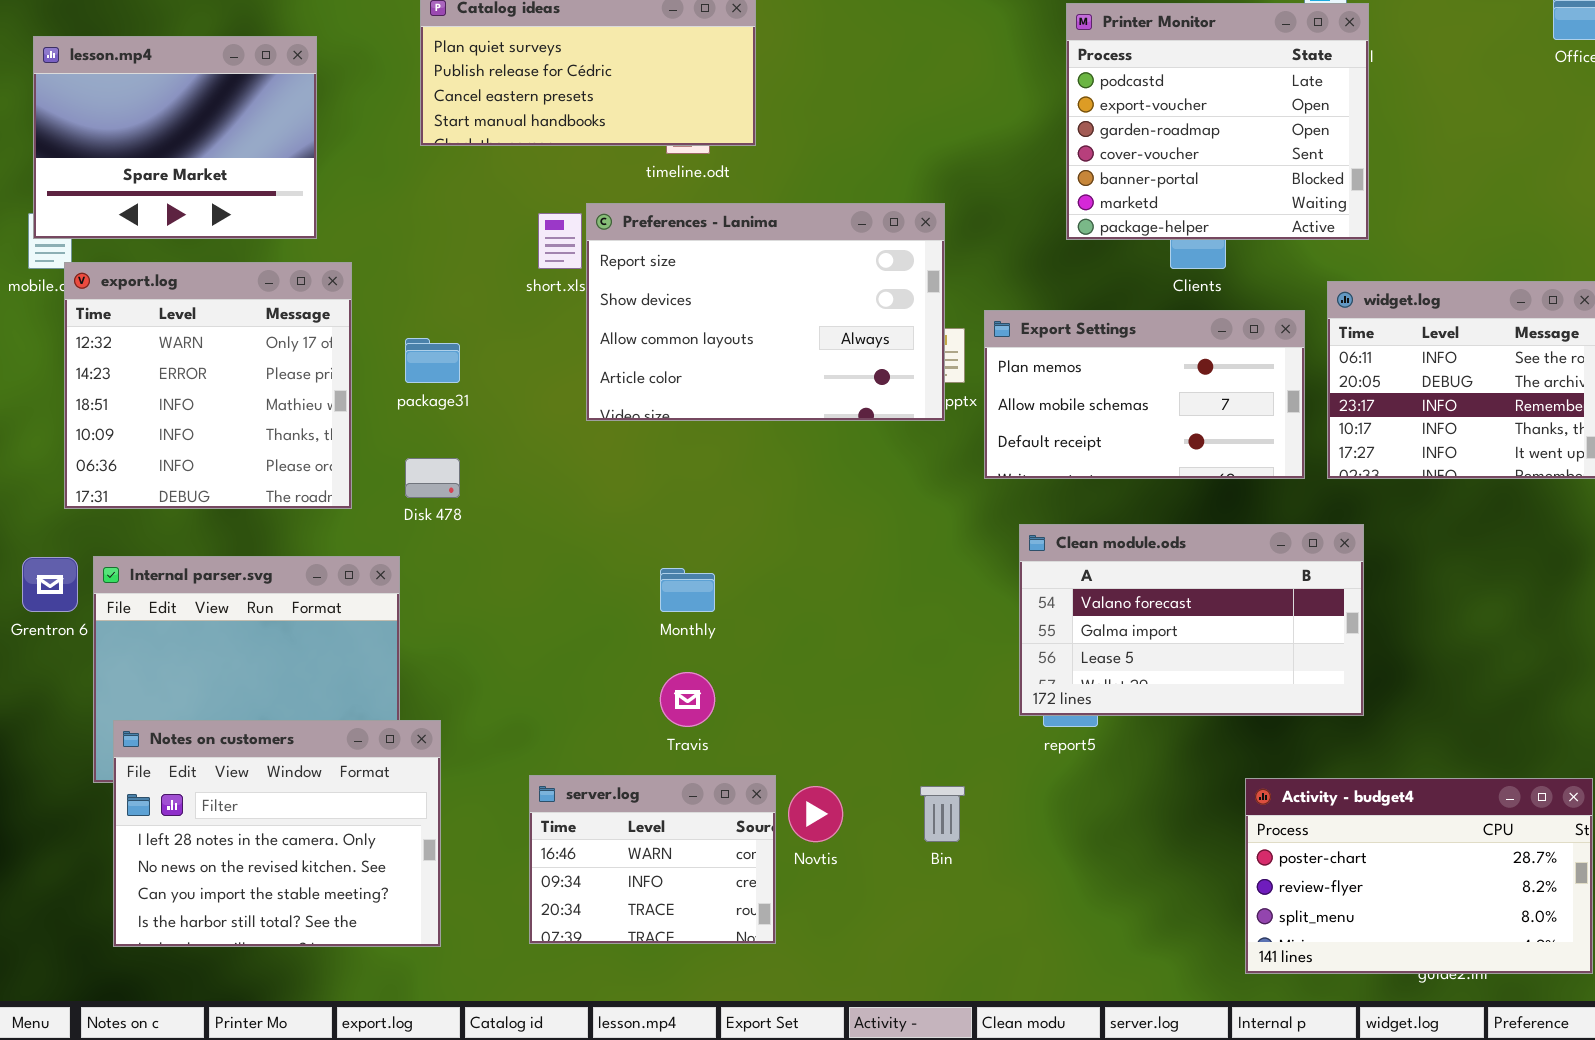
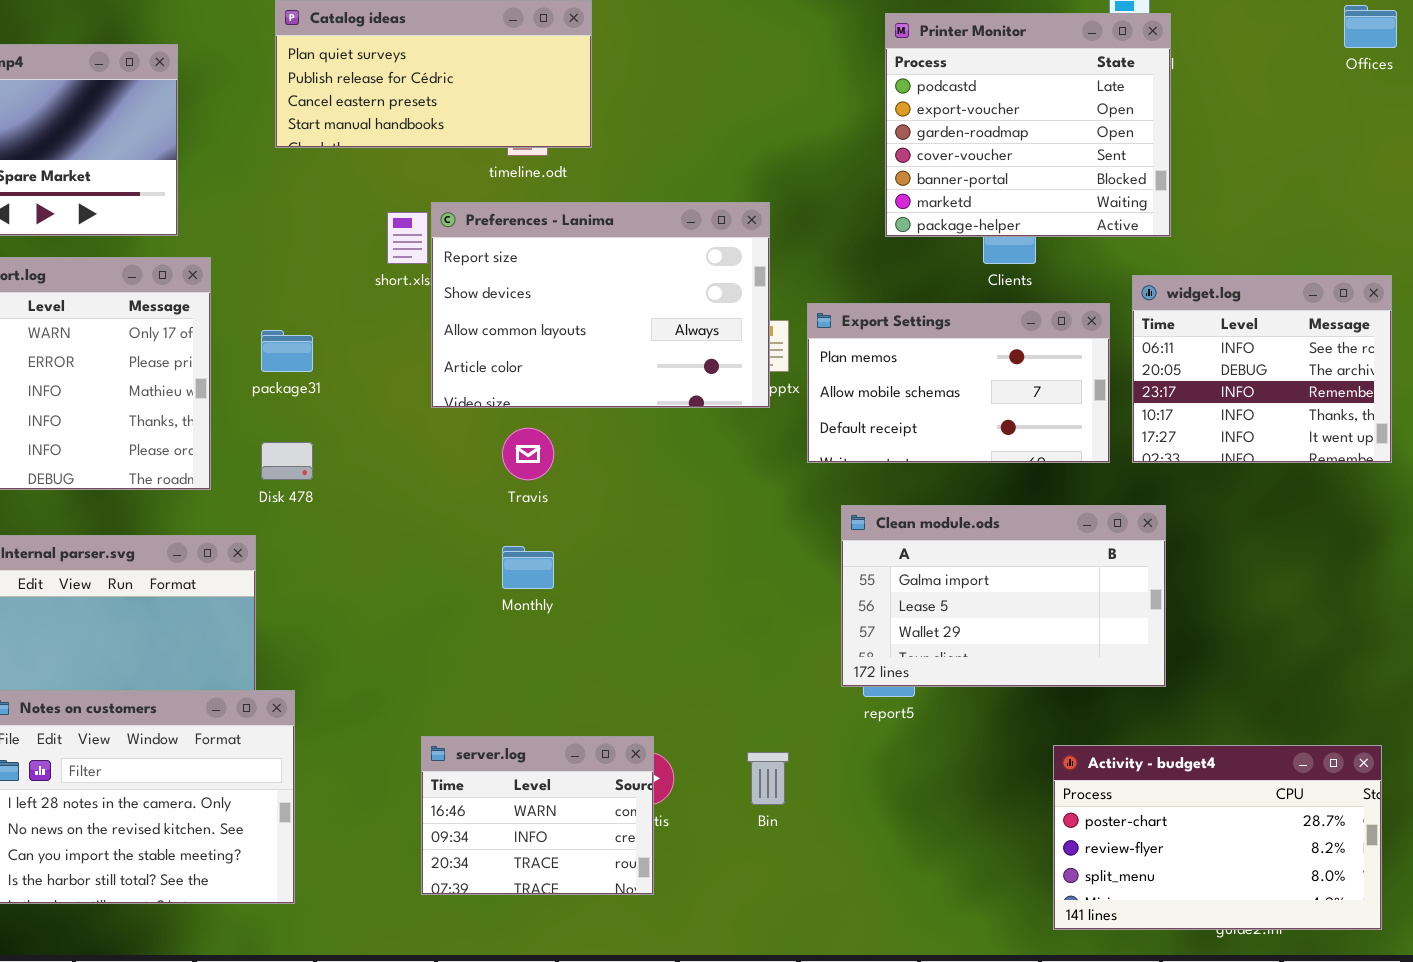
Clean module.ods: [1019,524,1364,716] -> [841,505,1166,687], scrolled down 1 row
Travis: [660,672,715,727] -> [502,428,554,480], moved
server.log: [529,775,776,944] -> [421,736,654,895], moved

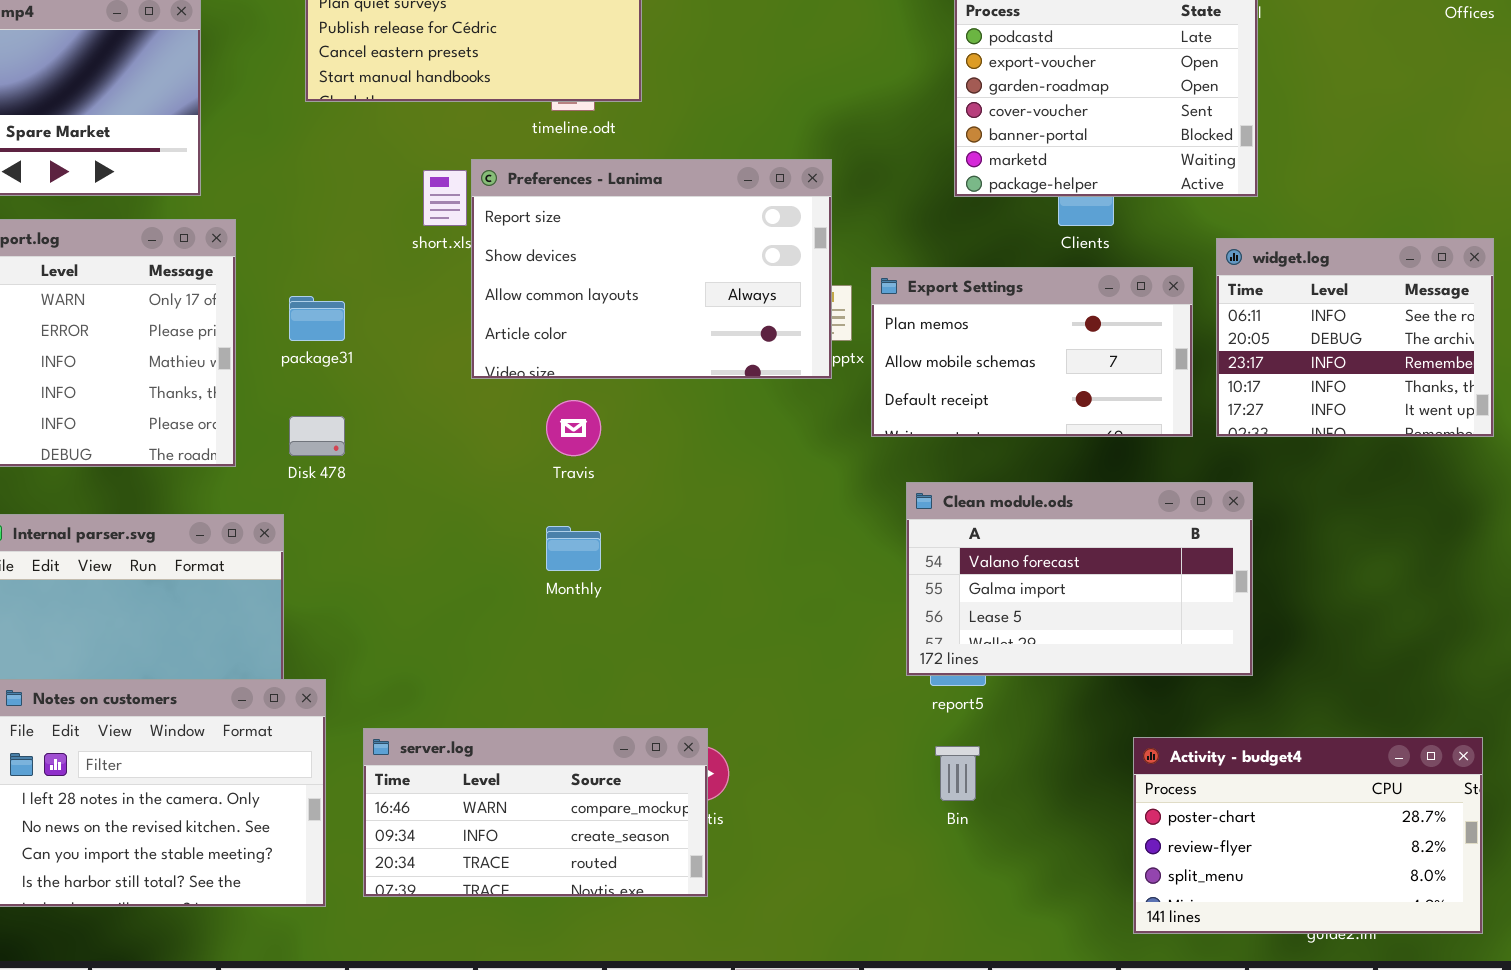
Clean module.ods: [841,505,1166,687] -> [906,482,1253,676], scrolled up 1 row
server.log: [421,736,654,895] -> [363,728,708,897], resized
Bin: [747,752,789,805] -> [935,746,980,801], moved

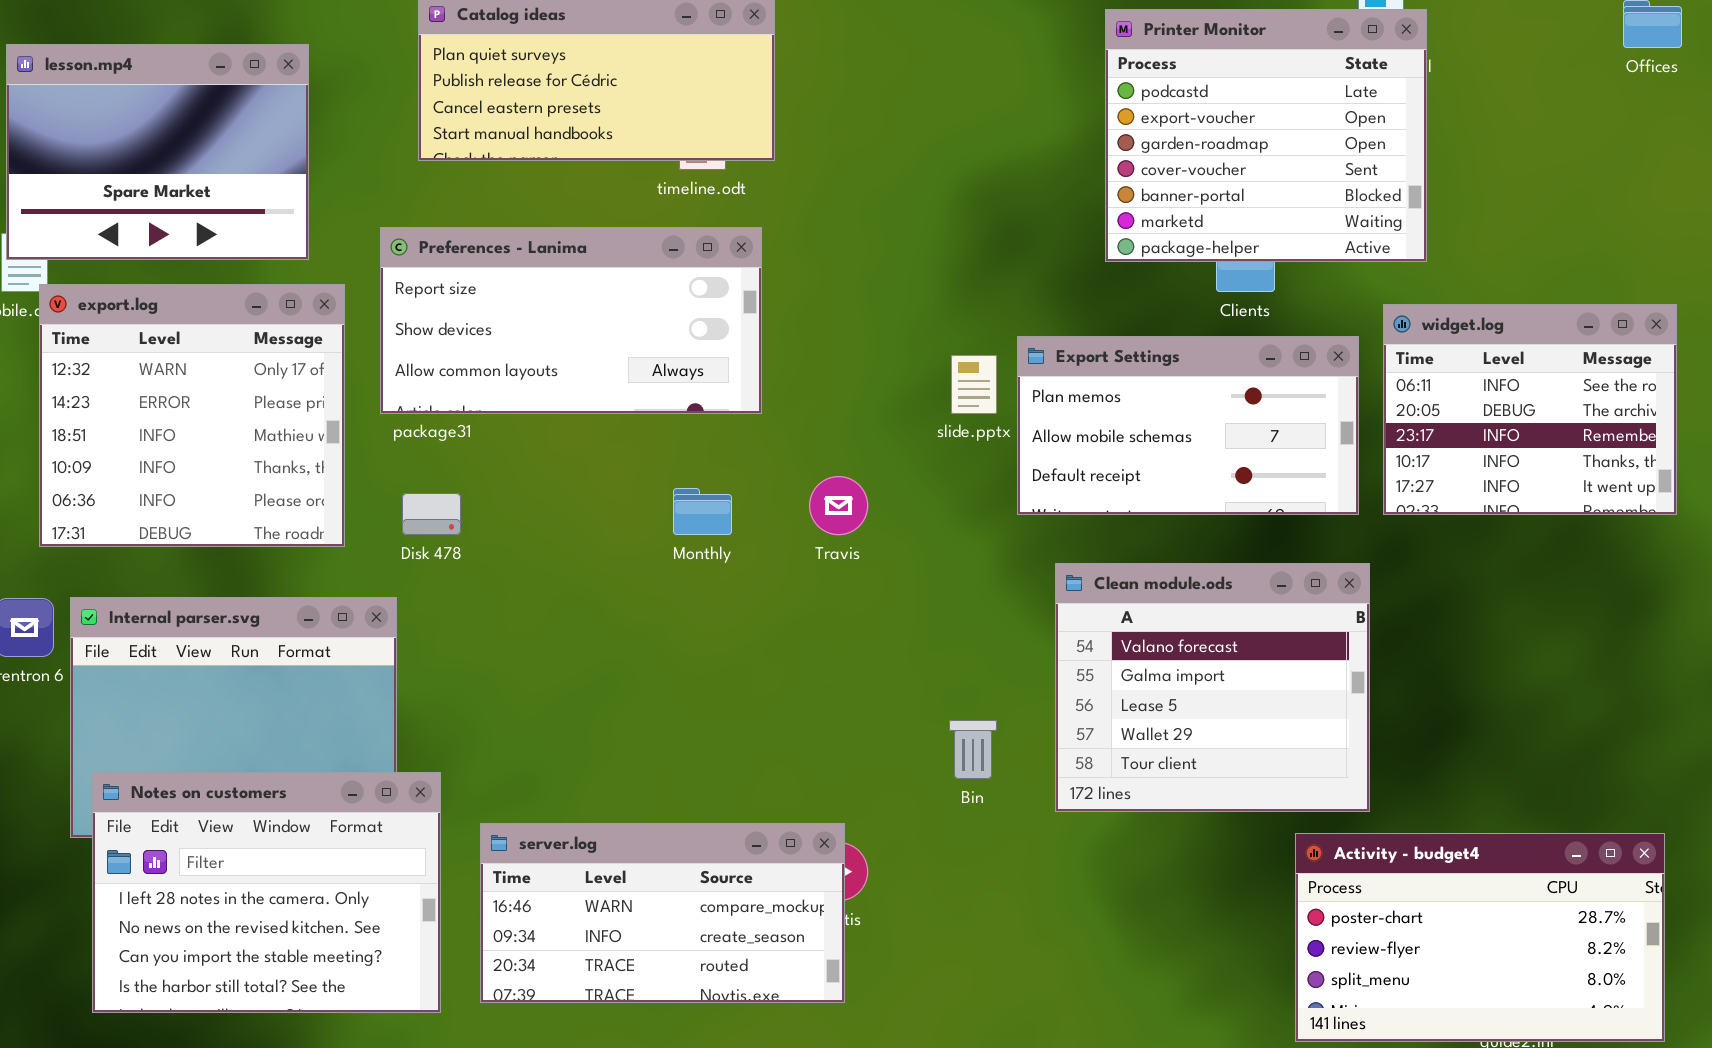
Preferences - Lanima: [471,159,832,379] -> [380,227,762,414], moved, resized
Travis: [546,400,601,456] -> [809,476,868,535], moved
Clean module.ods: [906,482,1253,676] -> [1055,563,1370,812], resized
Monthly: [546,526,601,571] -> [673,488,732,535], moved
Bin: [935,746,980,801] -> [949,720,997,779], moved

